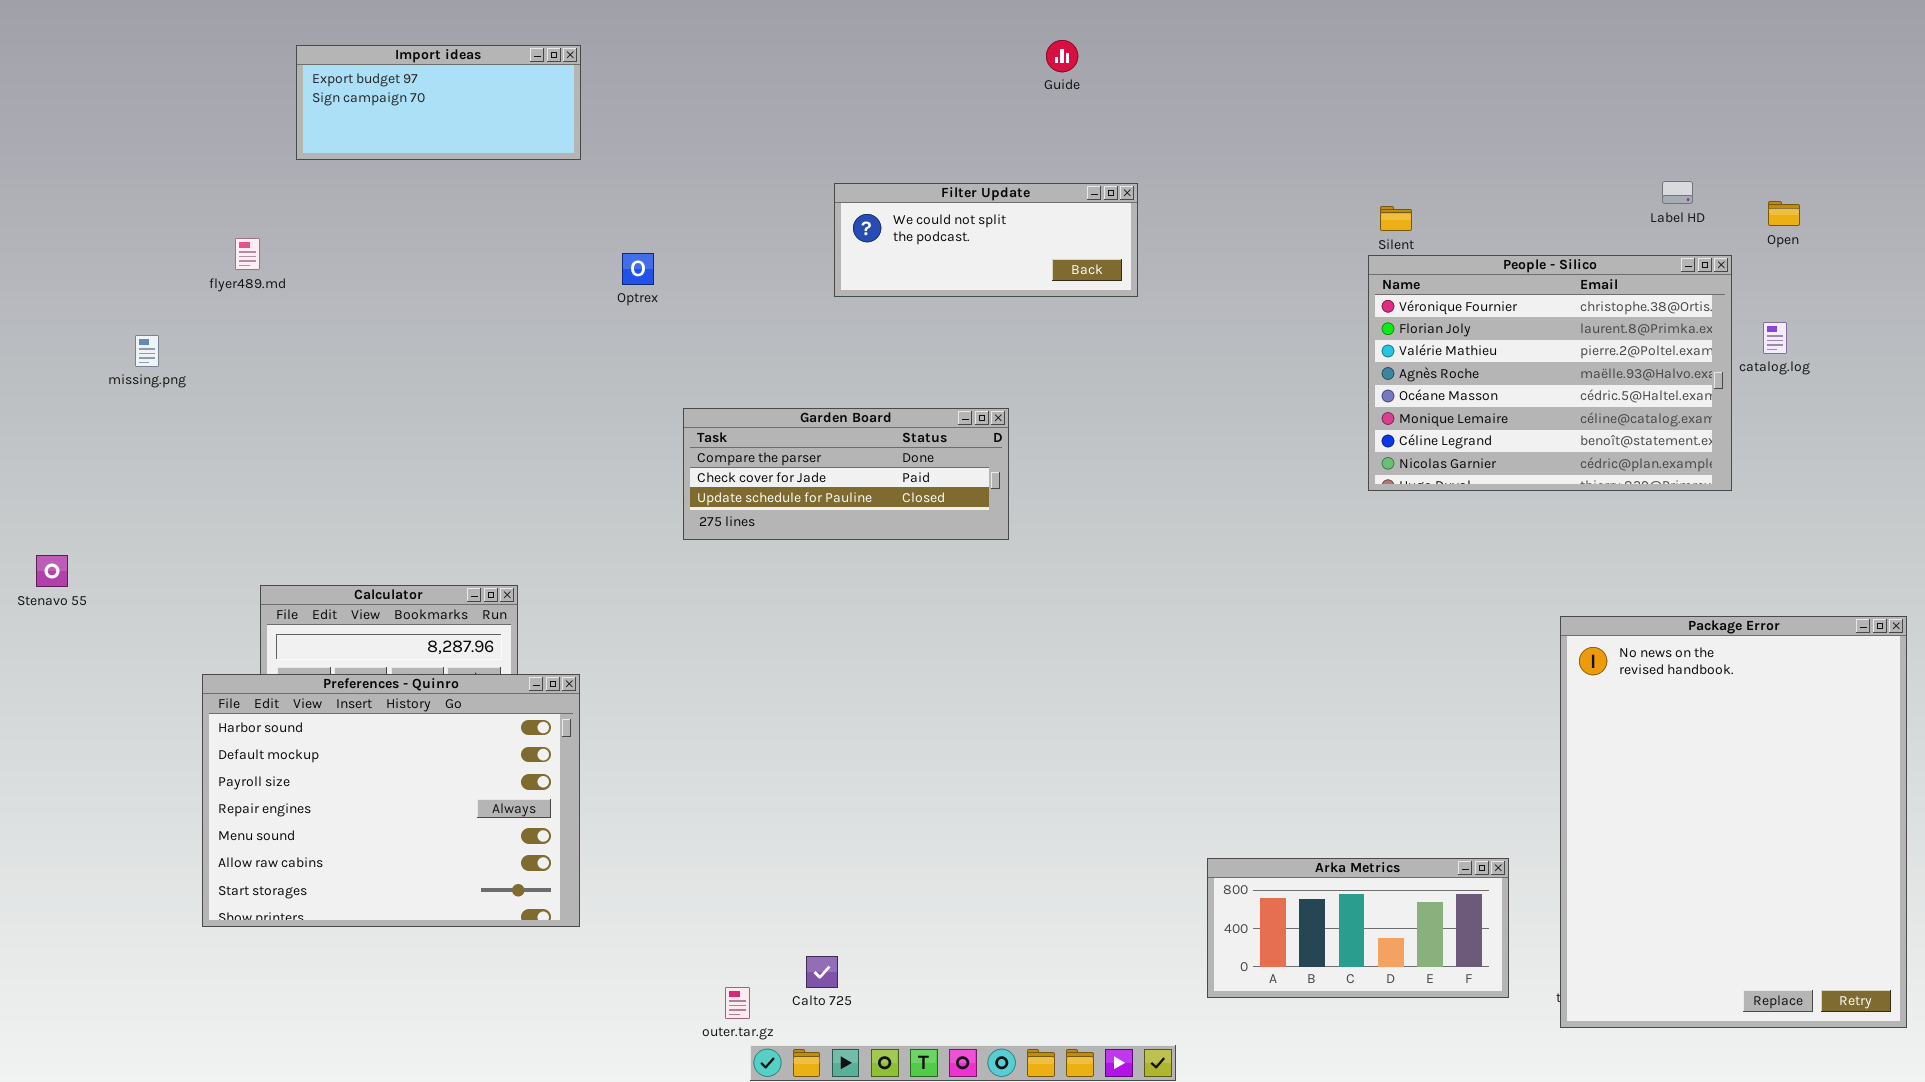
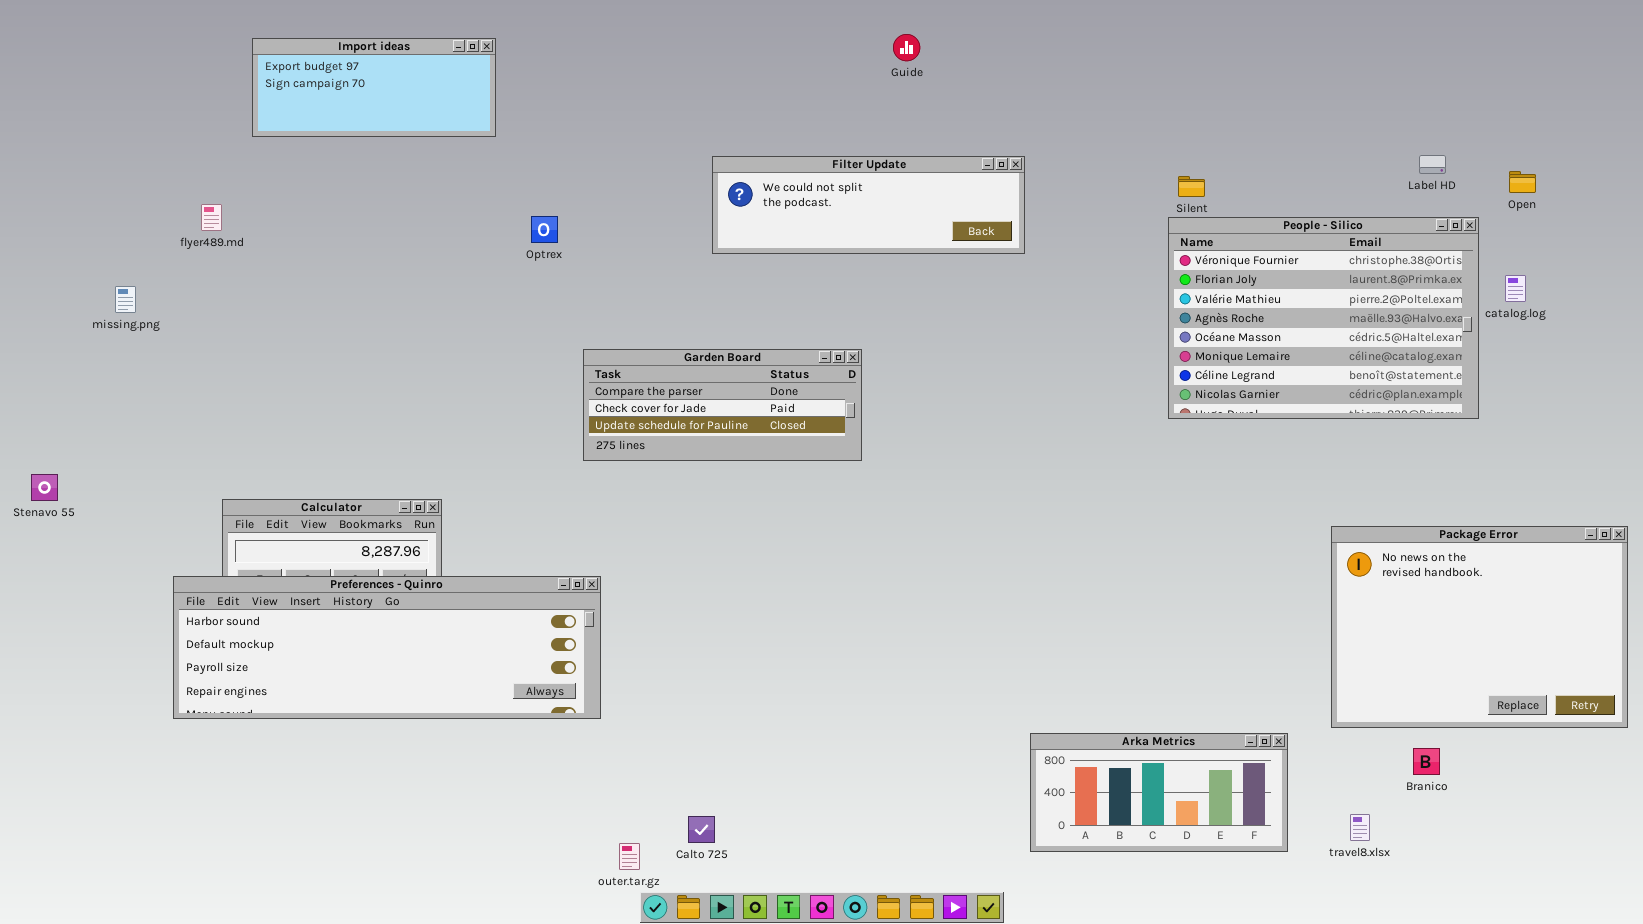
Filter Update: [834,183,1138,297] -> [712,156,1025,254], resized
Package Error: [1560,616,1907,1028] -> [1331,526,1628,728], resized
Preferences - Quinro: [202,674,580,927] -> [173,576,601,719], resized

